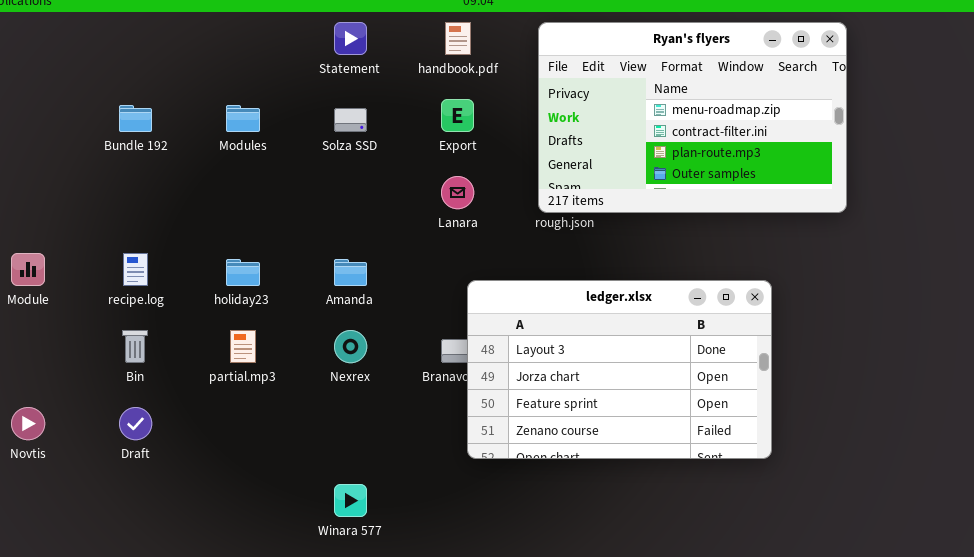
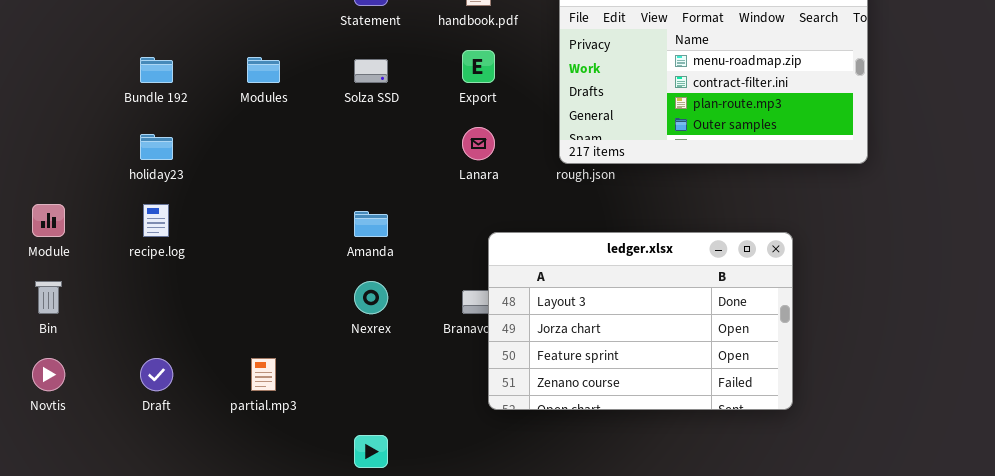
holiday23: [226,259,260,286] -> [140,134,173,160], moved
Bin: [122,330,148,363] -> [35,281,62,314], moved
partial.mp3: [230,330,256,363] -> [251,358,276,391], moved

